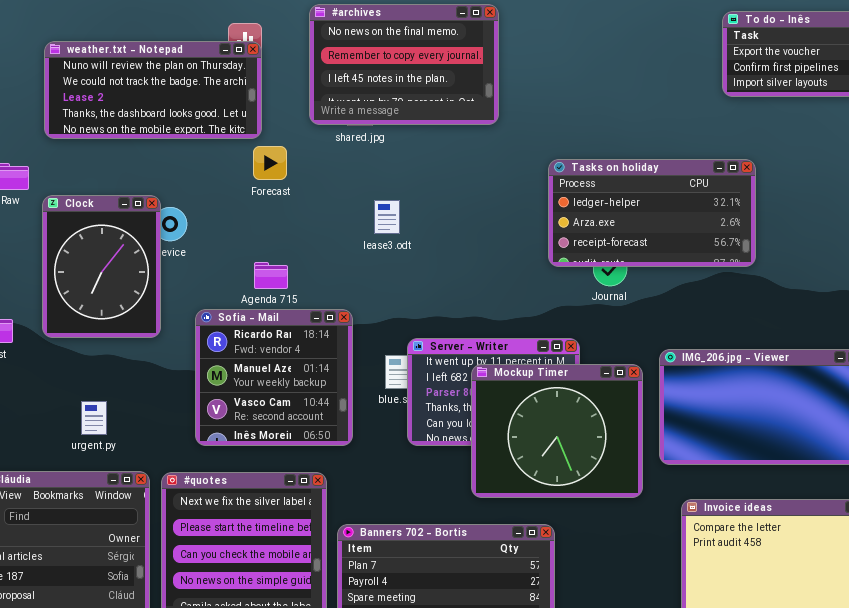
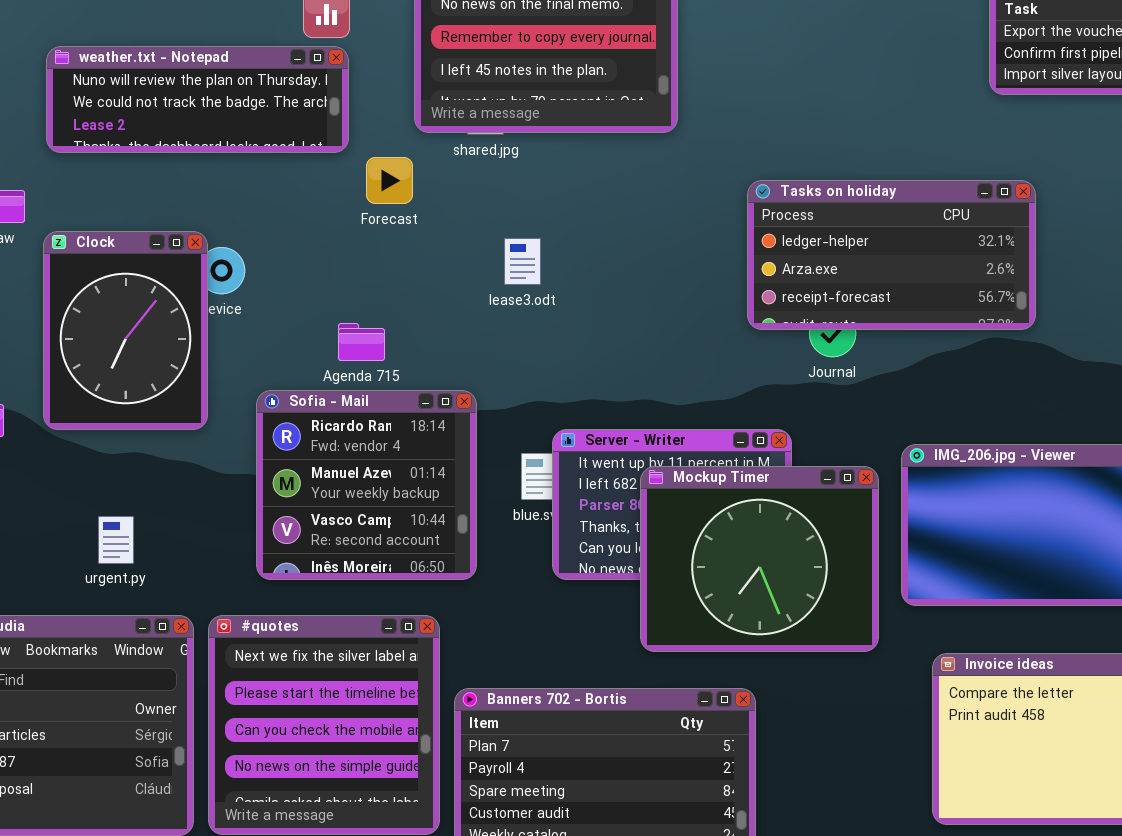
weather.txt - Notepad: [44,41,262,139] -> [46,46,349,153], resized
Forecast: [253,146,287,180] -> [366,157,413,204], moved

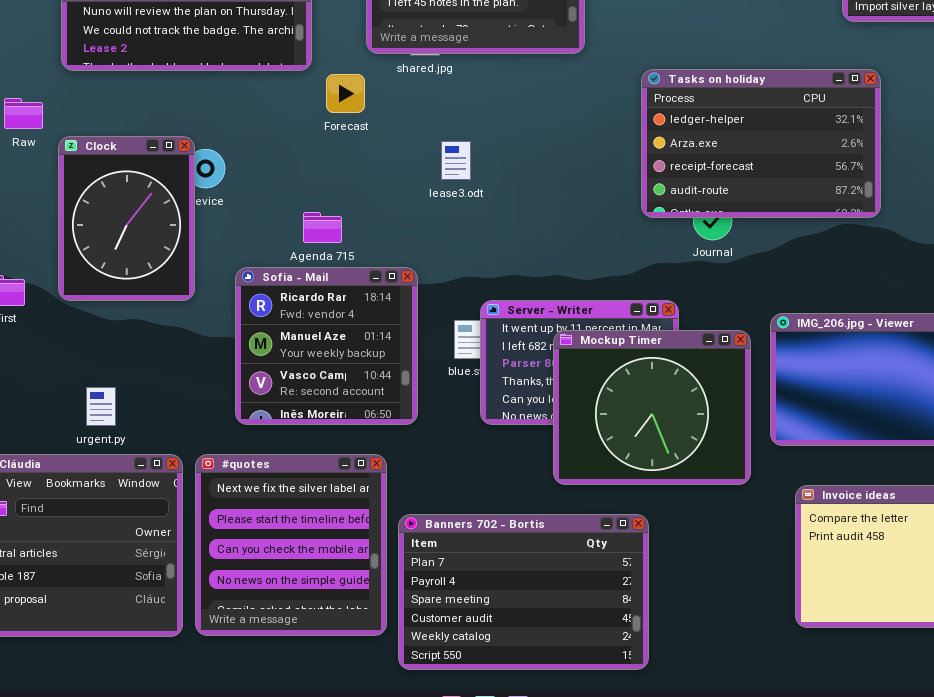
Tasks on holiday: [747,180,1036,330] -> [641,69,881,218], resized
urgent.py: [98,516,134,564] -> [86,387,116,426], moved

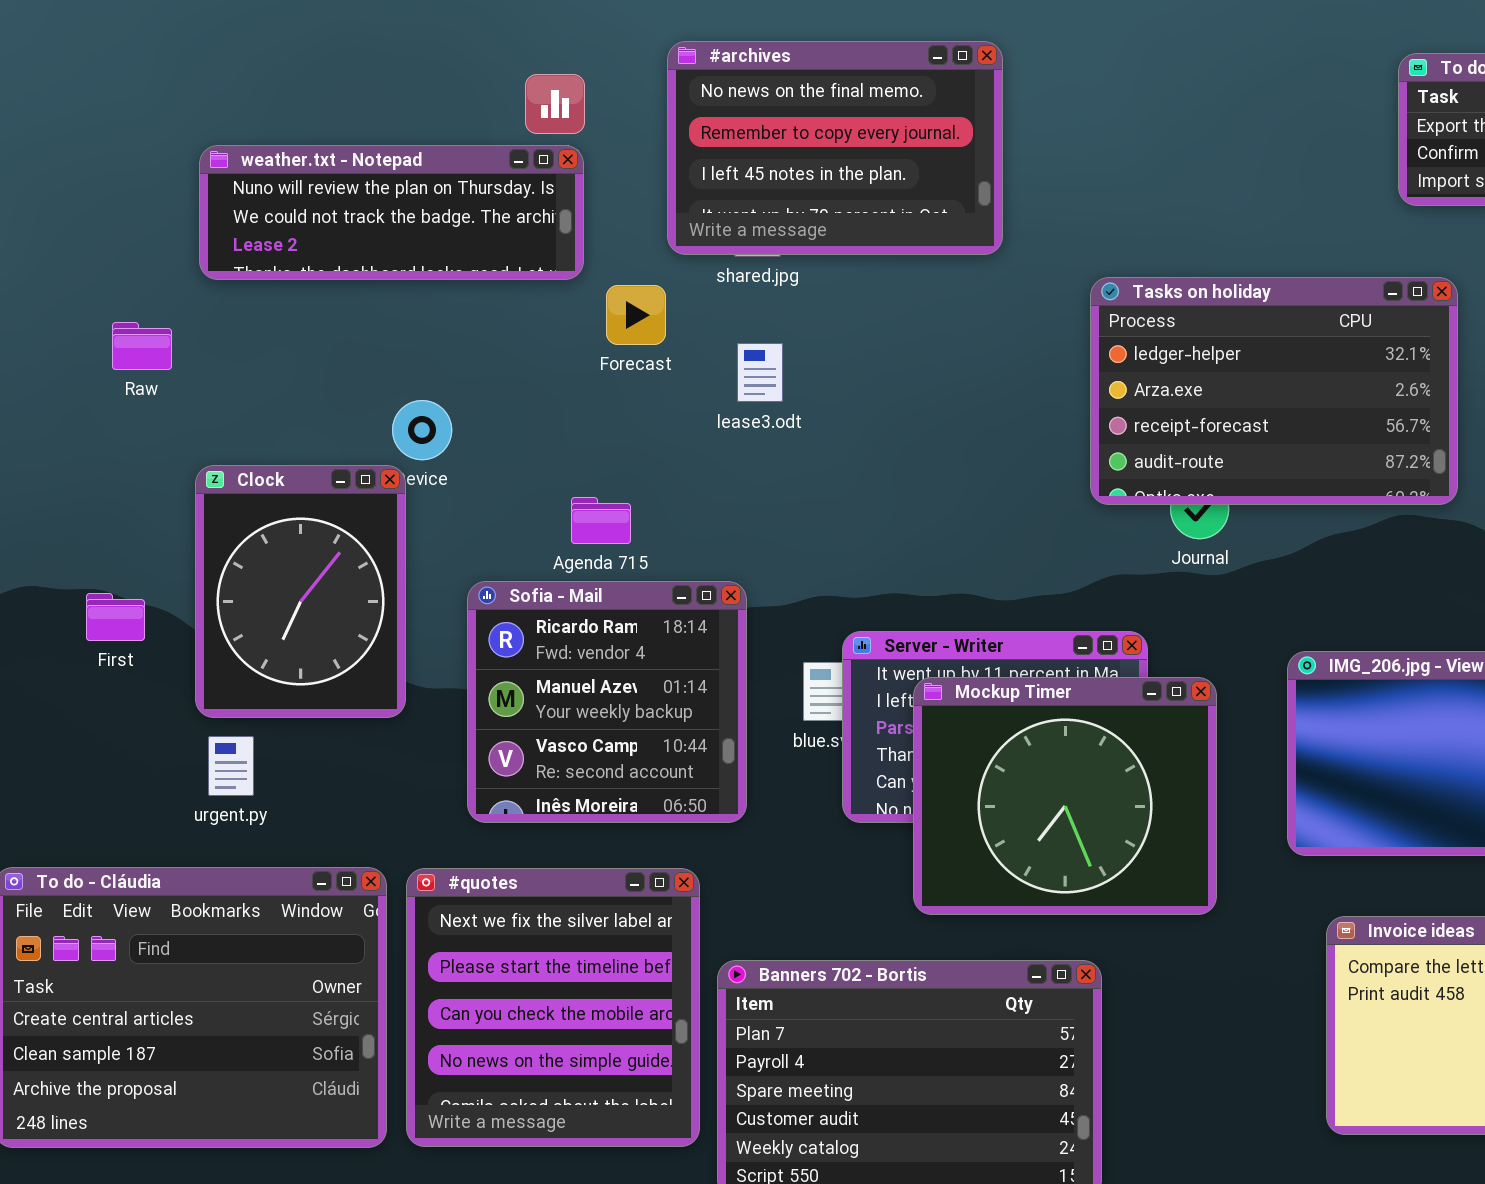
Clock: [58,136,195,301] -> [195,465,406,718], moved
lease3.odt: [441,141,471,180] -> [737,343,783,402], moved
Mockup Timer: [553,330,751,485] -> [913,677,1217,915], moved
urgent.py: [86,387,116,426] -> [208,736,254,796], moved

